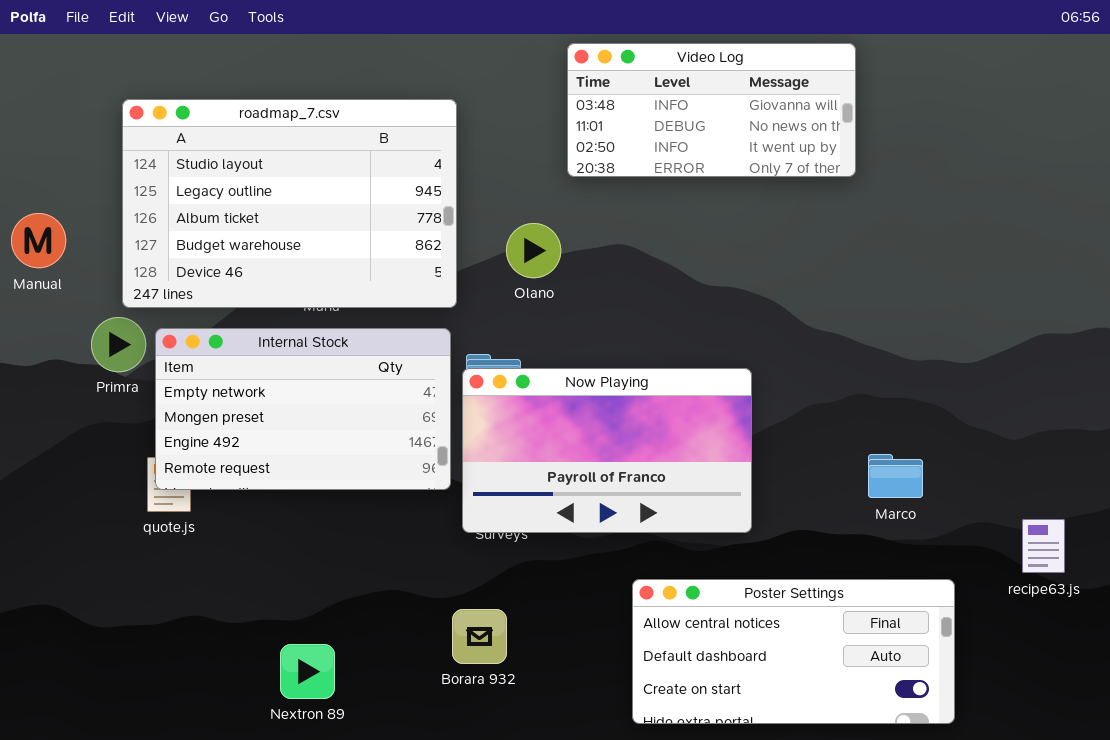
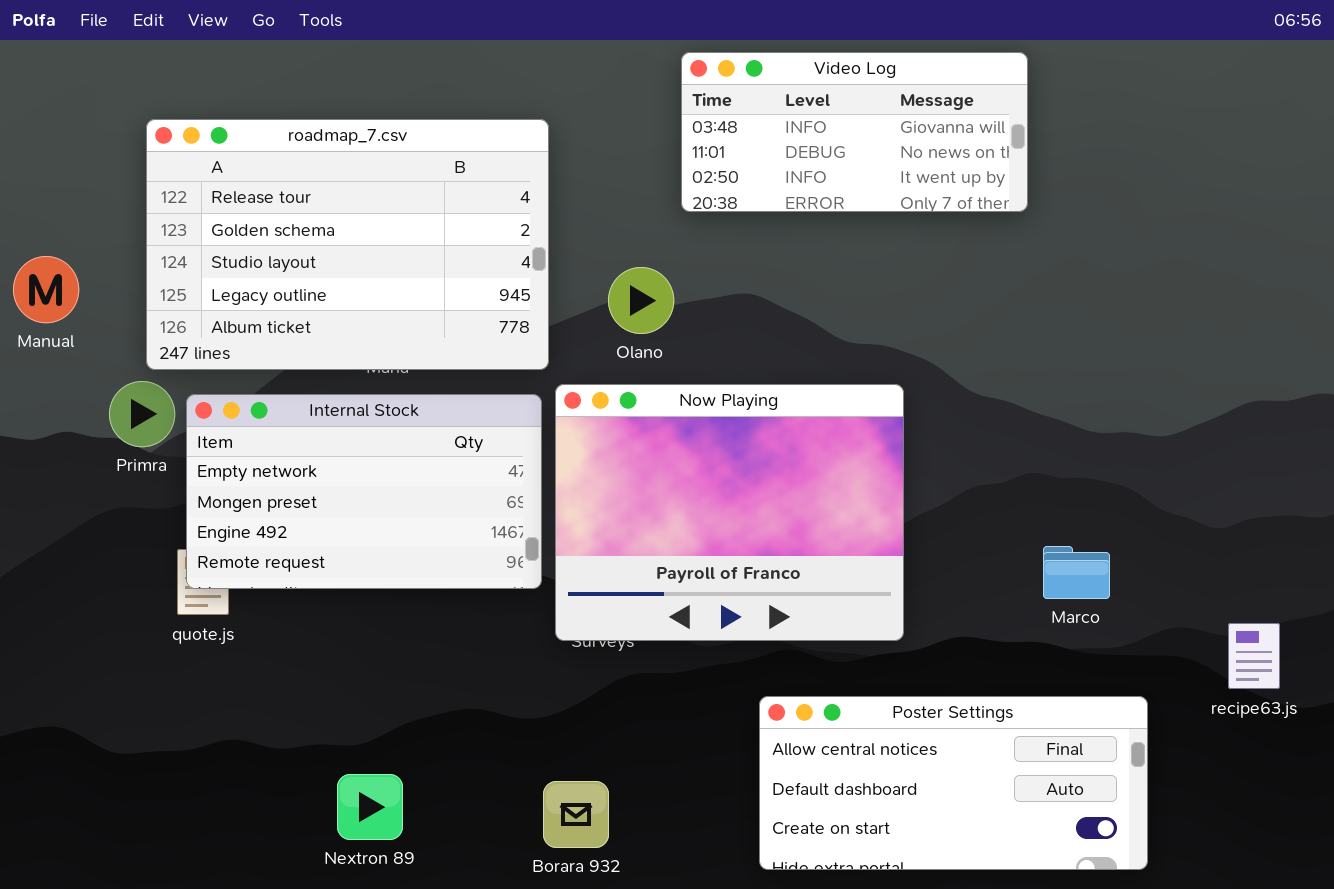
roadmap_7.csv: [122,99,457,308] -> [146,119,549,370], scrolled up 2 rows
Now Playing: [462,368,752,533] -> [555,384,904,641], resized
Borara 932: [452,609,507,664] -> [543,781,609,848], moved

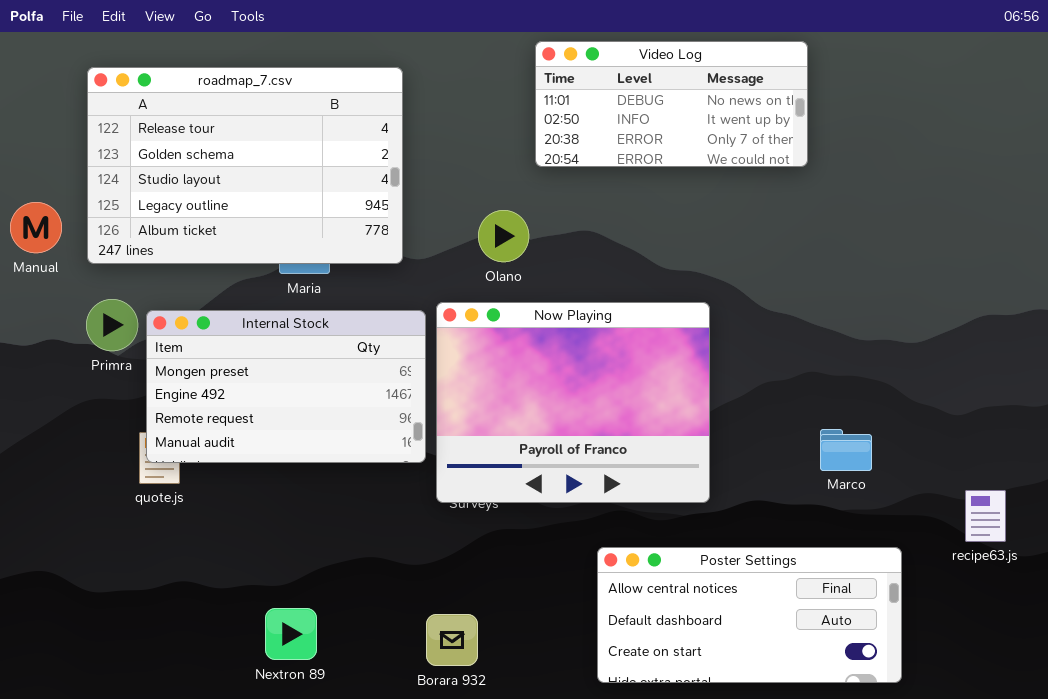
Video Log: [681,52,1028,212] -> [535,41,808,167], scrolled down 1 row
roadmap_7.csv: [146,119,549,370] -> [87,67,403,264], moved
Internal Stock: [186,394,542,589] -> [146,310,426,463], scrolled down 1 row

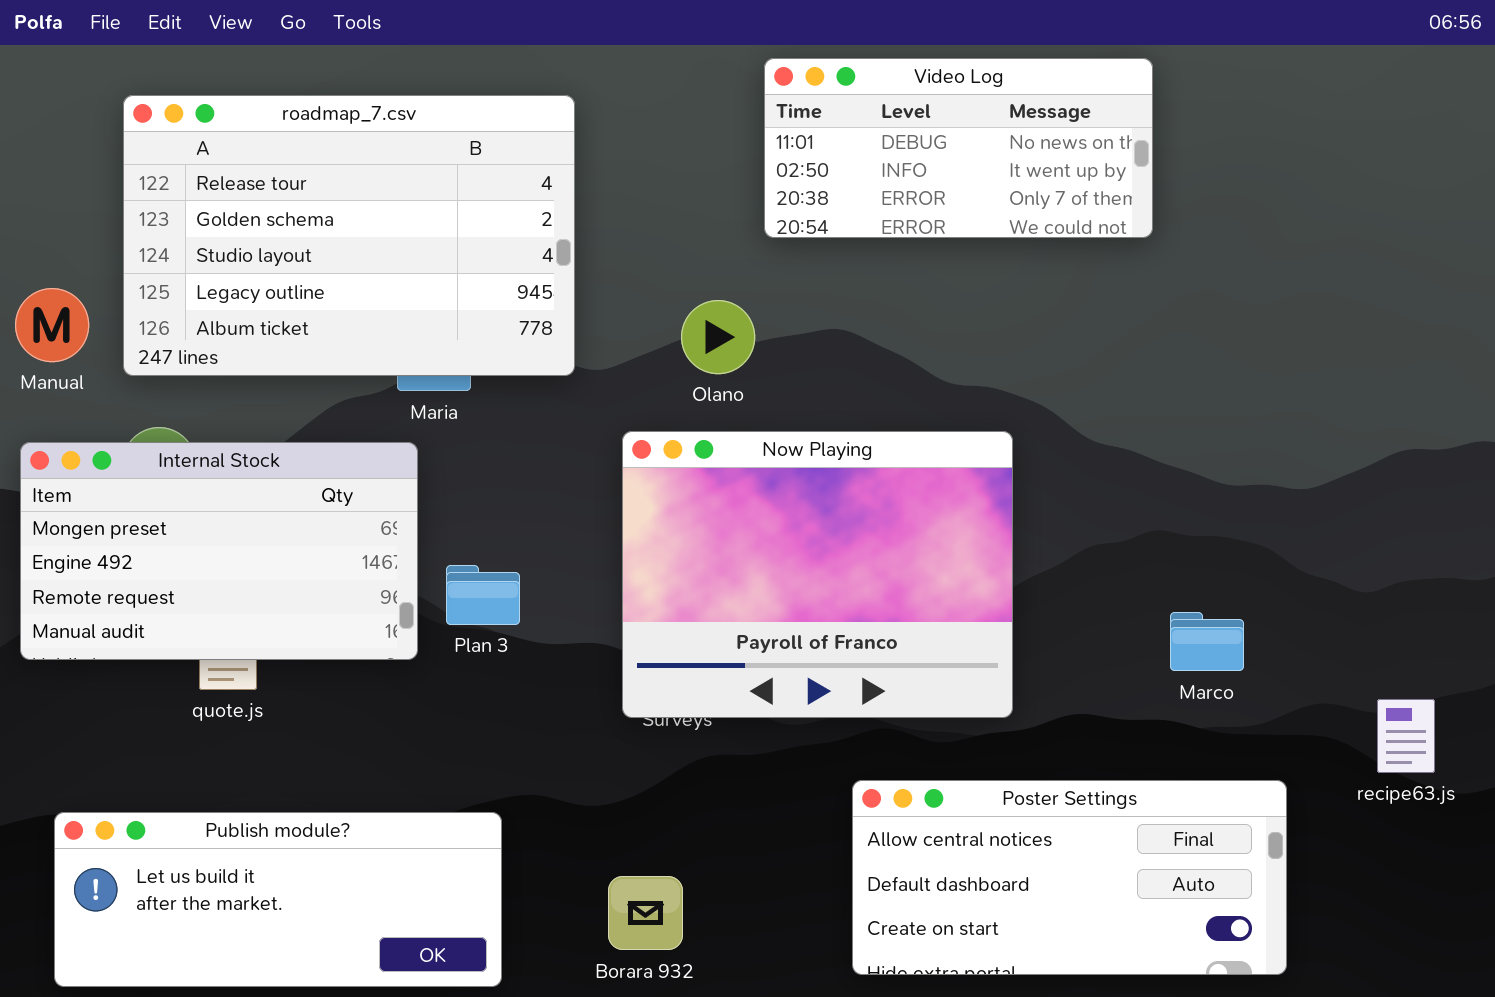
Internal Stock: [146,310,426,463] -> [20,442,418,660], moved
Publish module?: none -> [54,812,502,987], opened

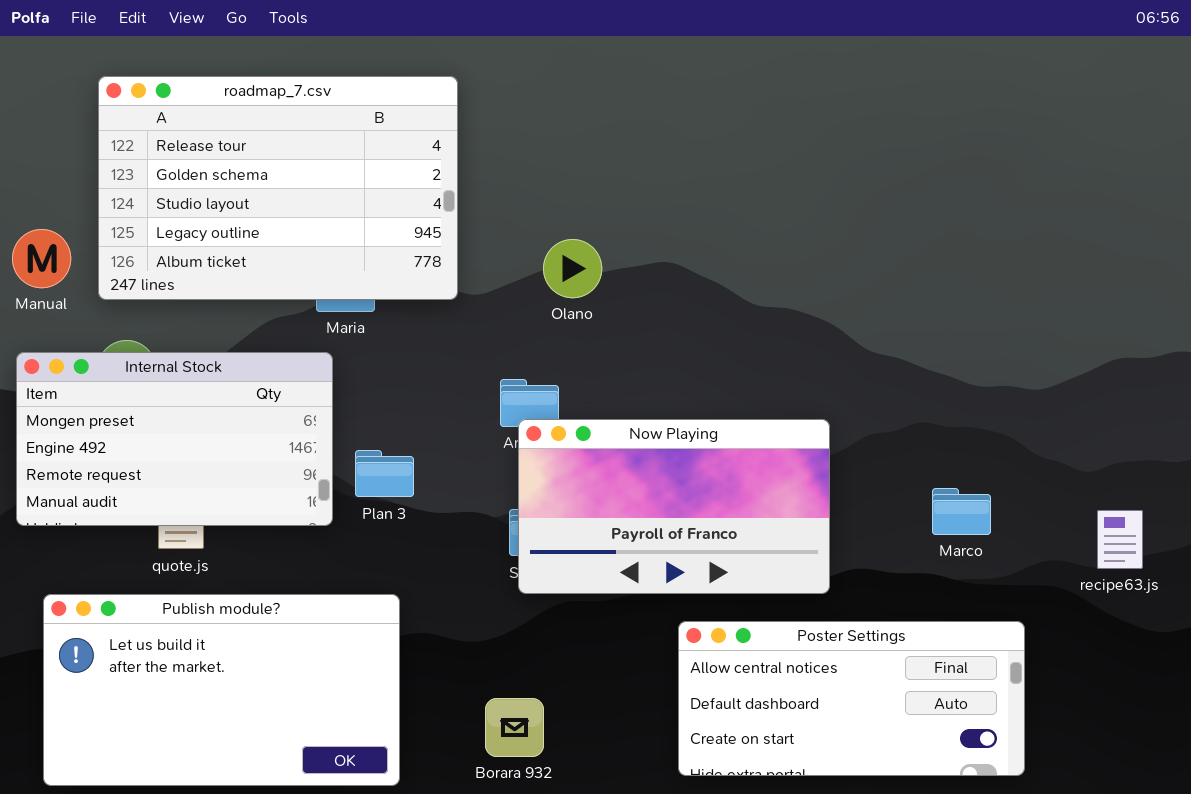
Video Log: [764,58,1153,238] -> none, closed
Now Playing: [622,431,1013,718] -> [518,419,830,594], moved, resized
recipe63.js: [1377,699,1435,773] -> [1097,510,1143,569], moved
Publish module?: [54,812,502,987] -> [43,594,400,786], resized

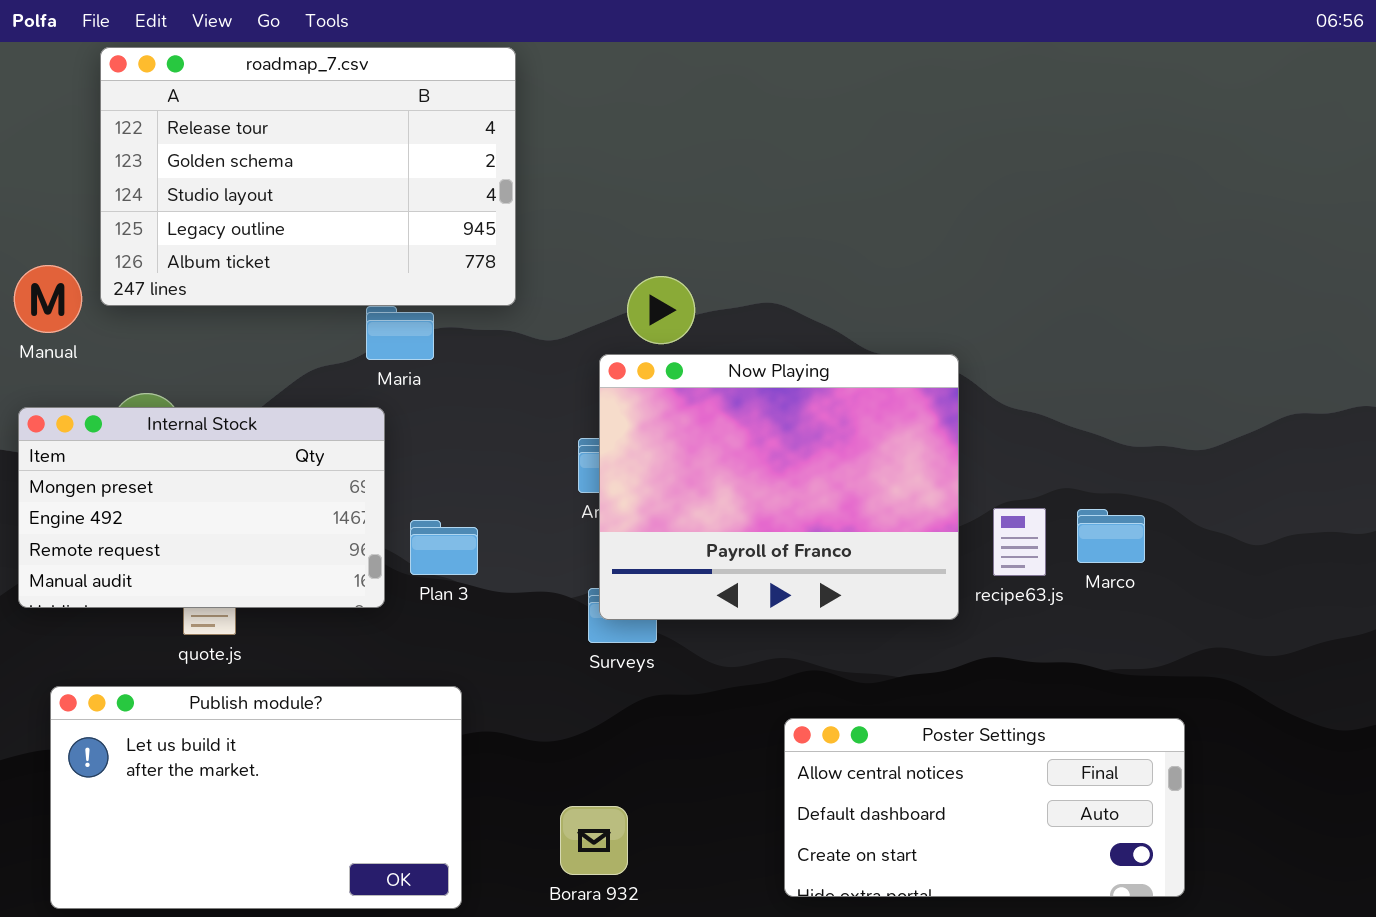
roadmap_7.csv: [98,76,458,300] -> [100,47,516,306], moved
Now Playing: [518,419,830,594] -> [599,354,959,620], moved, resized
Marco: [932,488,991,535] -> [1077,509,1145,563], moved
recipe63.js: [1097,510,1143,569] -> [993,508,1046,576], moved

